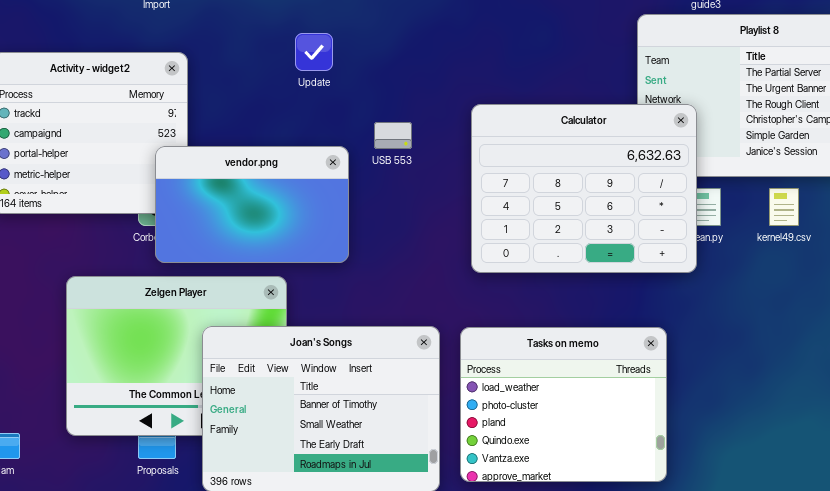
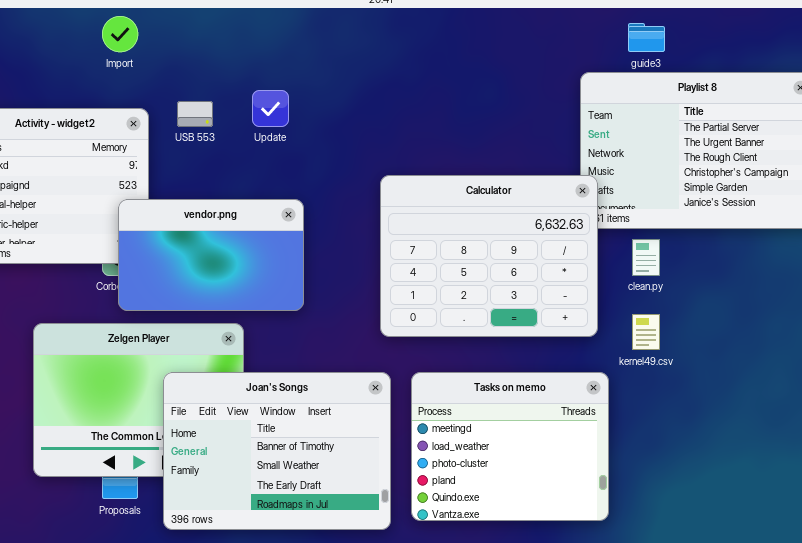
Calculator: [471,104,697,273] -> [380,175,598,337], moved
USB 553: [374,122,412,149] -> [177,101,213,127], moved
kernel49.csv: [769,188,799,226] -> [632,314,660,350], moved
Tasks on memo: [460,327,667,482] -> [411,372,609,521], scrolled up 1 row

